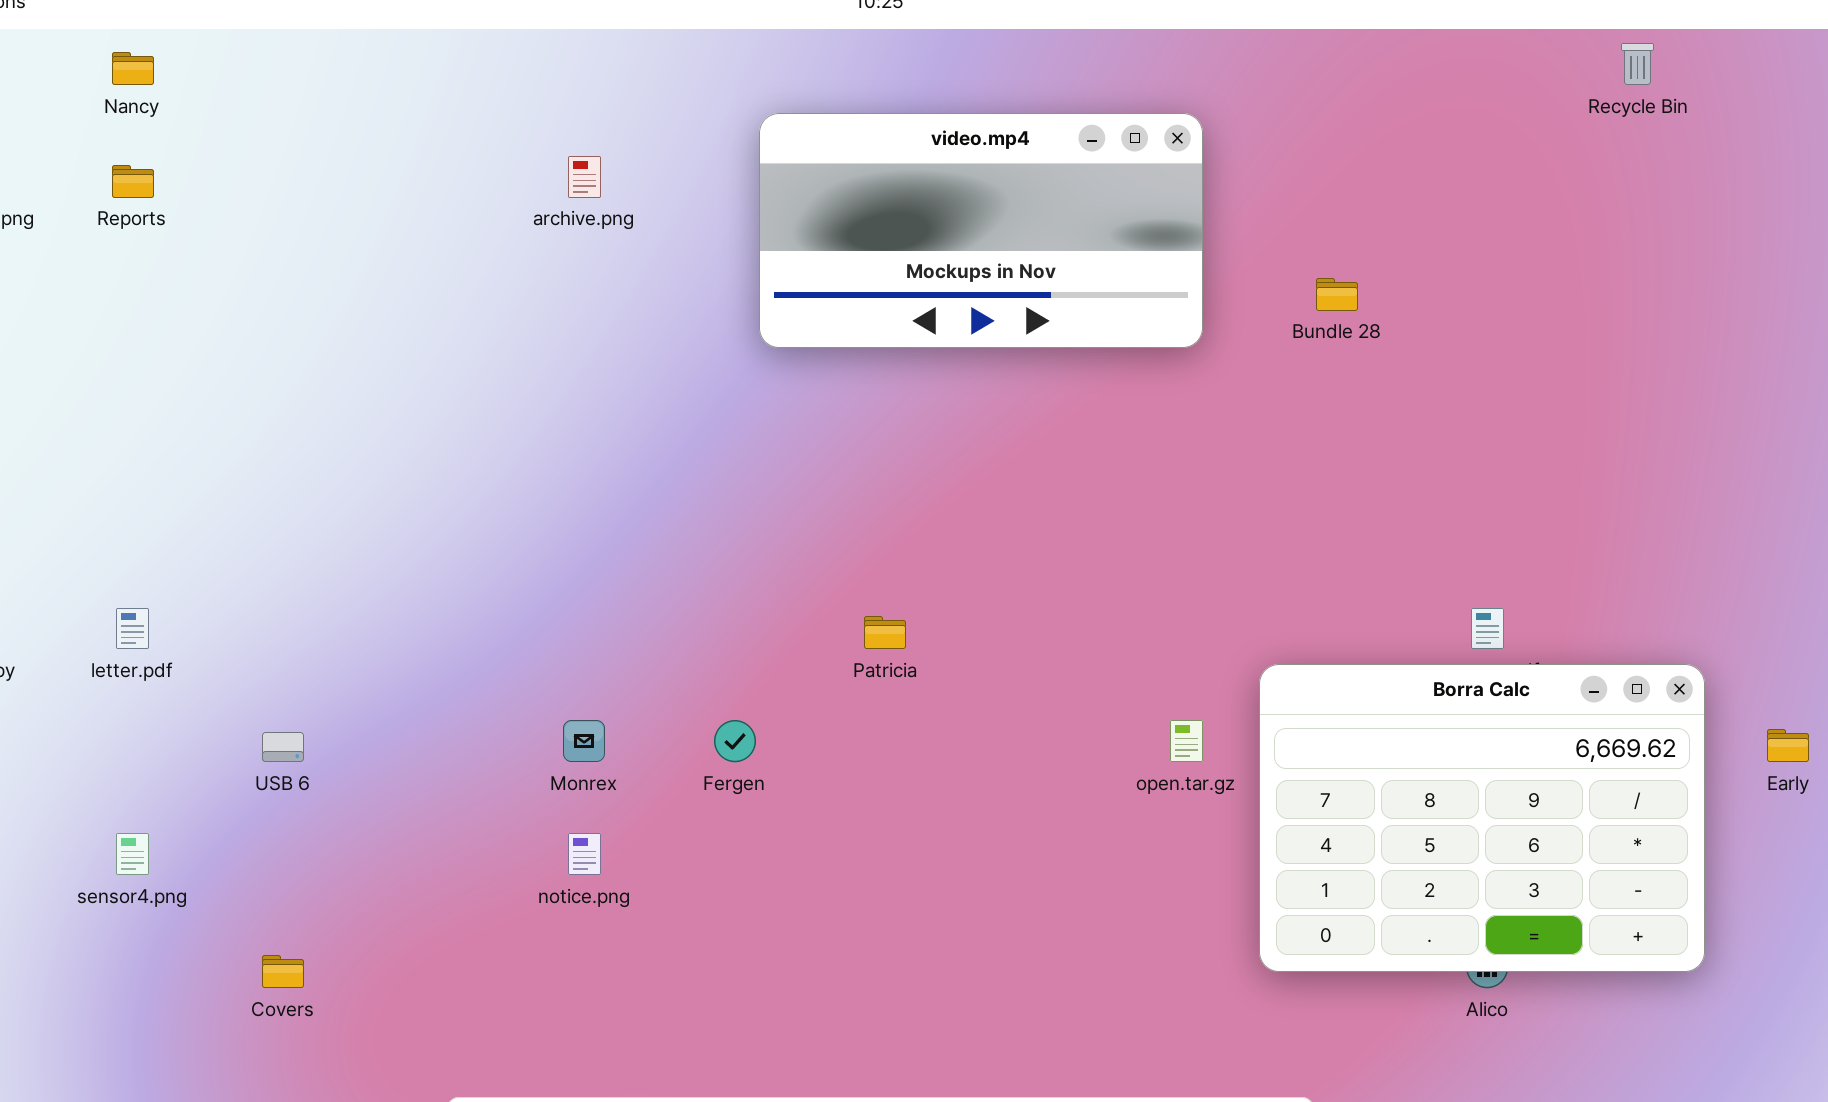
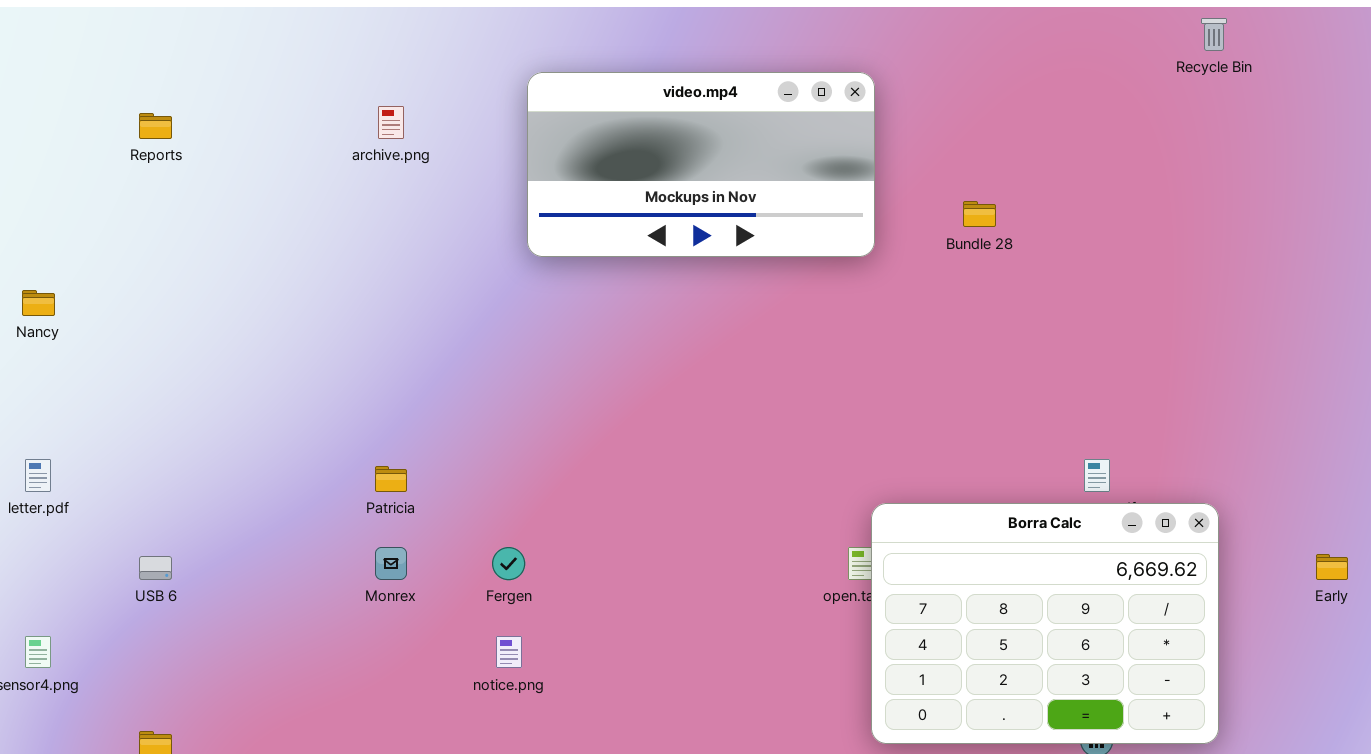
Nancy: [112,52,154,85] -> [22,290,55,316], moved
Reports: [112,165,154,198] -> [139,113,172,139], moved
Patricia: [864,616,906,649] -> [375,466,407,492], moved
Borra Calc: [1259,664,1705,972] -> [871,503,1219,744], moved
notice.png: [568,833,601,875] -> [496,636,522,668], moved

